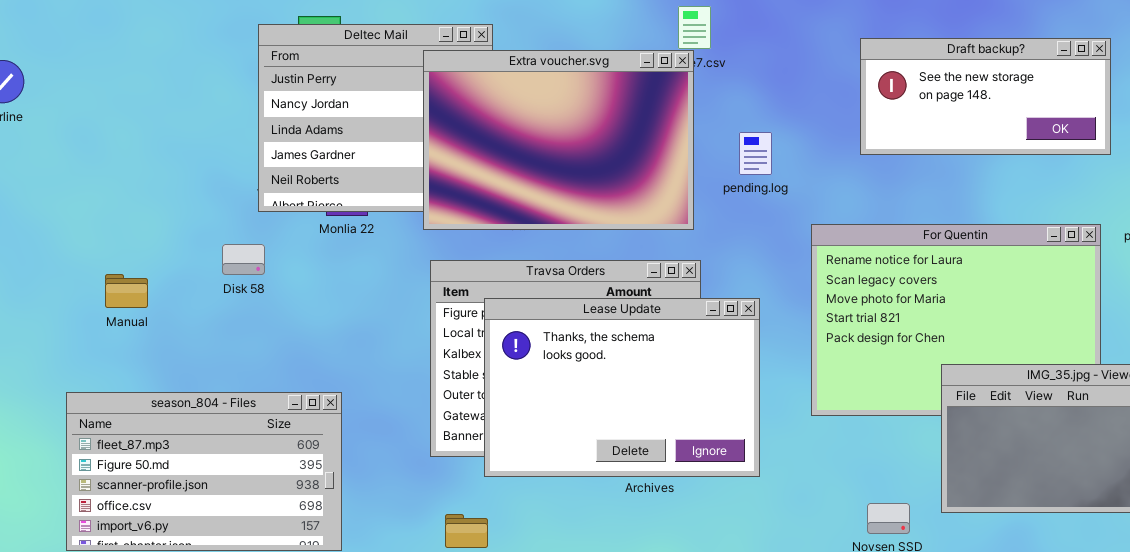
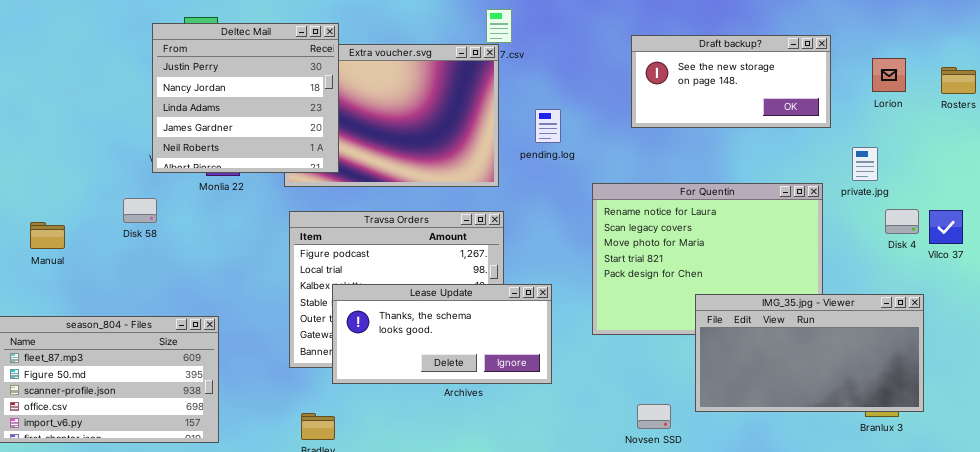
Deltec Mail: [258,24,493,212] -> [152,23,339,173], raised
Lease Update: [484,298,760,477] -> [332,284,552,384], resized

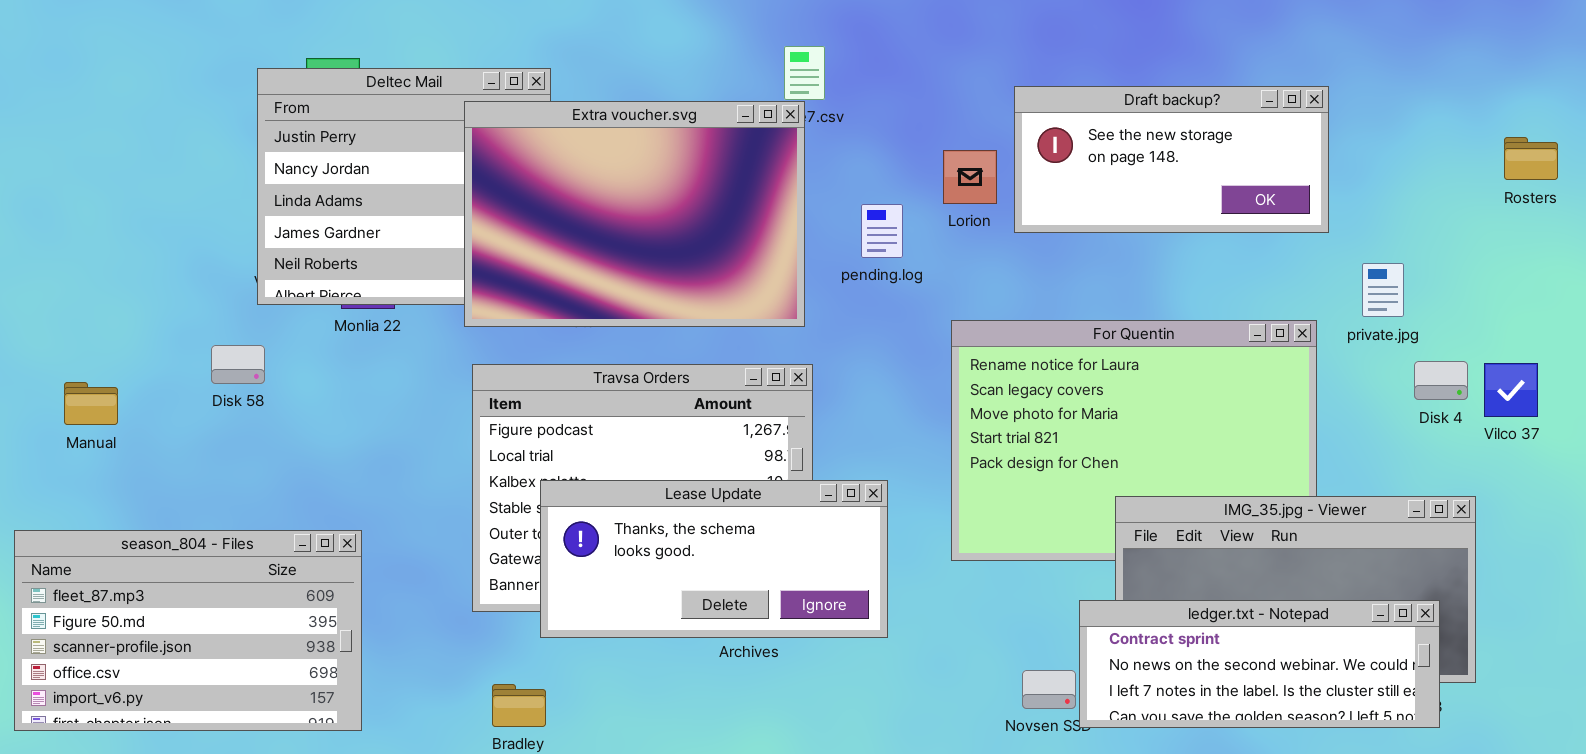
Extra voucher.svg: [284,44,499,187] -> [464,101,805,327], raised
Lorion: [872,58,906,92] -> [943,150,997,204], moved
ledger.txt - Notepad: none -> [1079,600,1440,728], opened

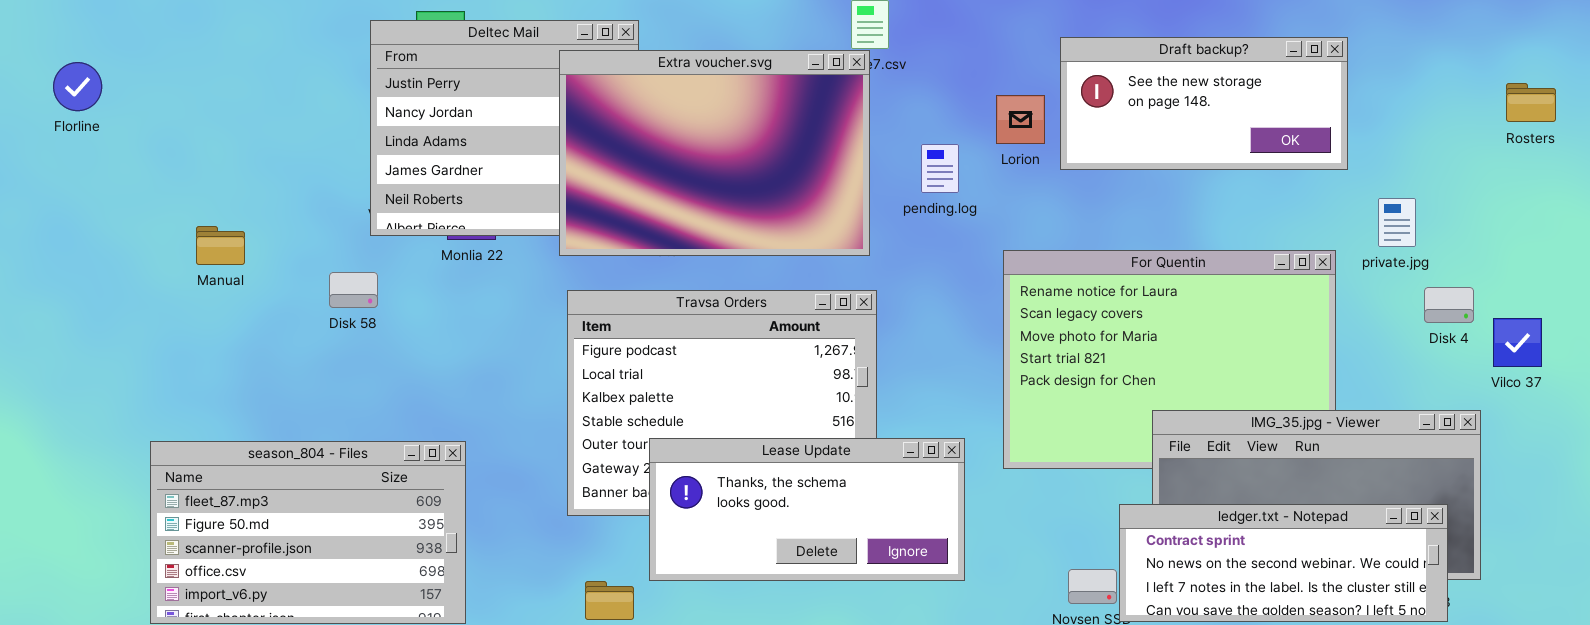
Vilco 37: [1484,363,1538,417] -> [1493,318,1542,367], moved
Manual: [64,382,118,425] -> [196,226,245,265], moved
Lease Update: [540,480,888,638] -> [649,438,965,581], moved

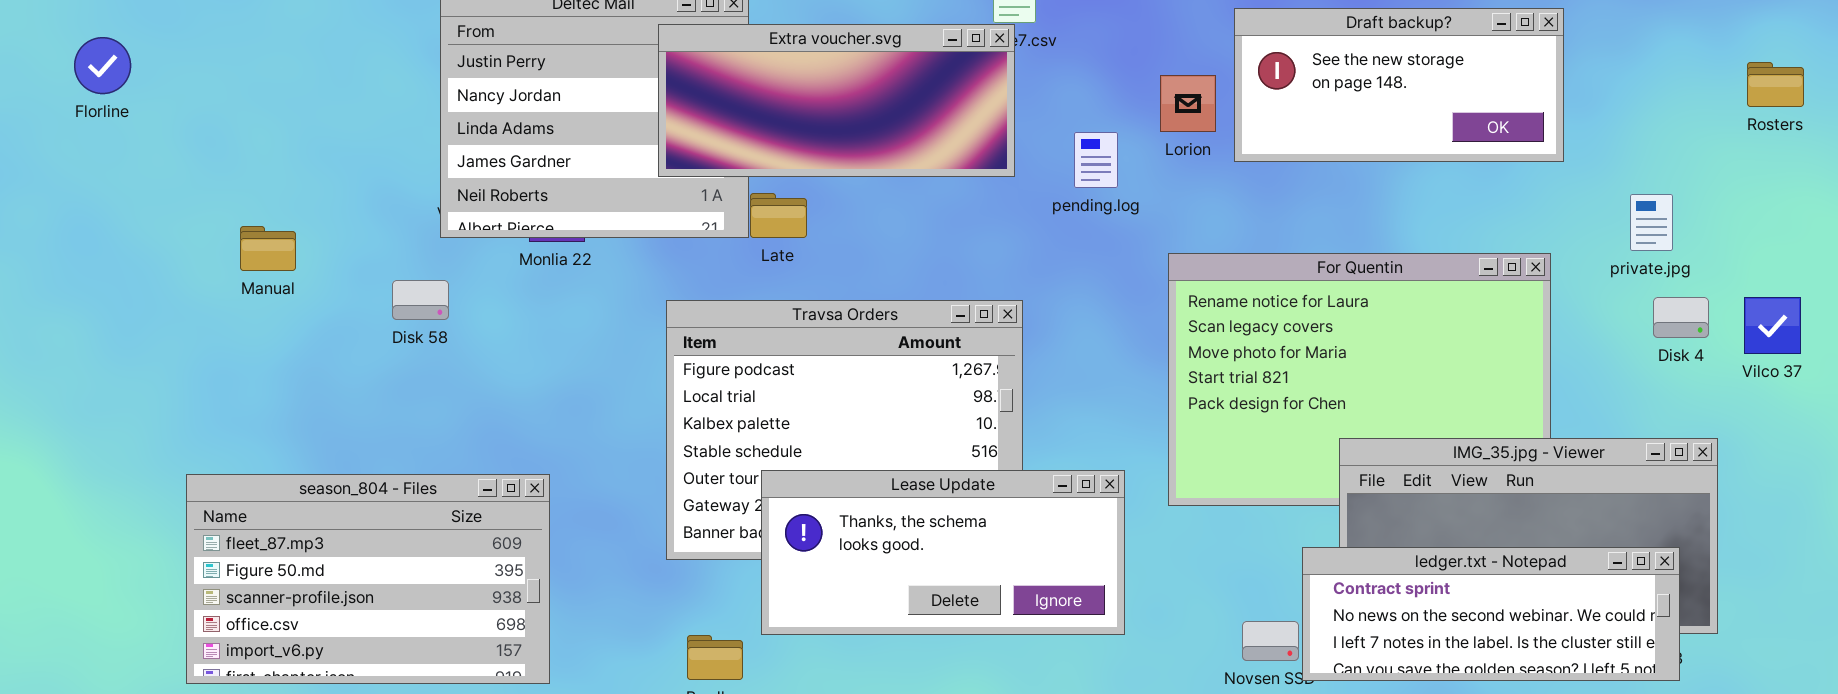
Extra voucher.svg: [559,50,870,256] -> [658,24,1015,177], resized
private.jpg: [1378,198,1416,247] -> [1630,194,1673,251], moved
Vilco 37: [1493,318,1542,367] -> [1744,297,1801,354], moved

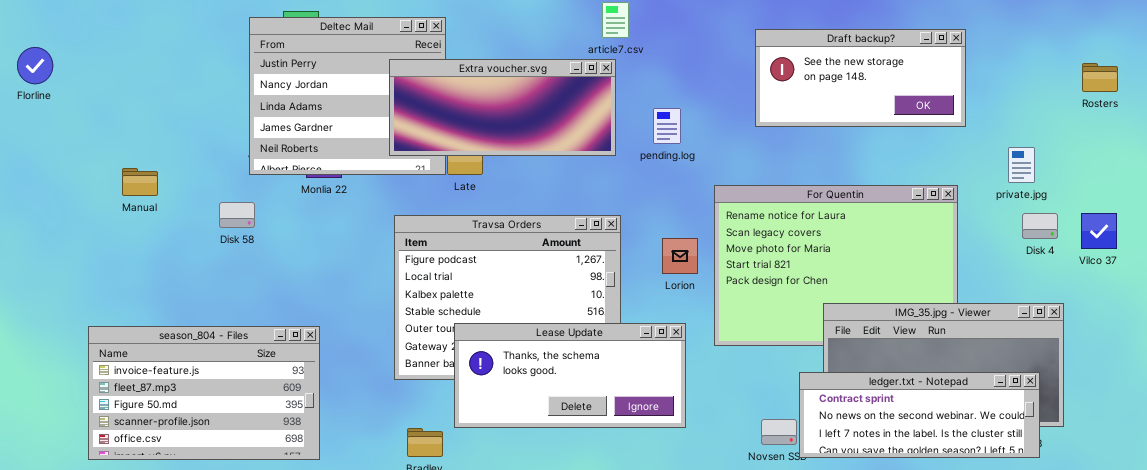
Extra voucher.svg: [658,24,1015,177] -> [389,59,616,156], moved
Lorion: [1160,75,1216,132] -> [662,238,698,274], moved
season_804 - Files: [186,474,550,684] -> [88,326,320,460], scrolled up 1 row

